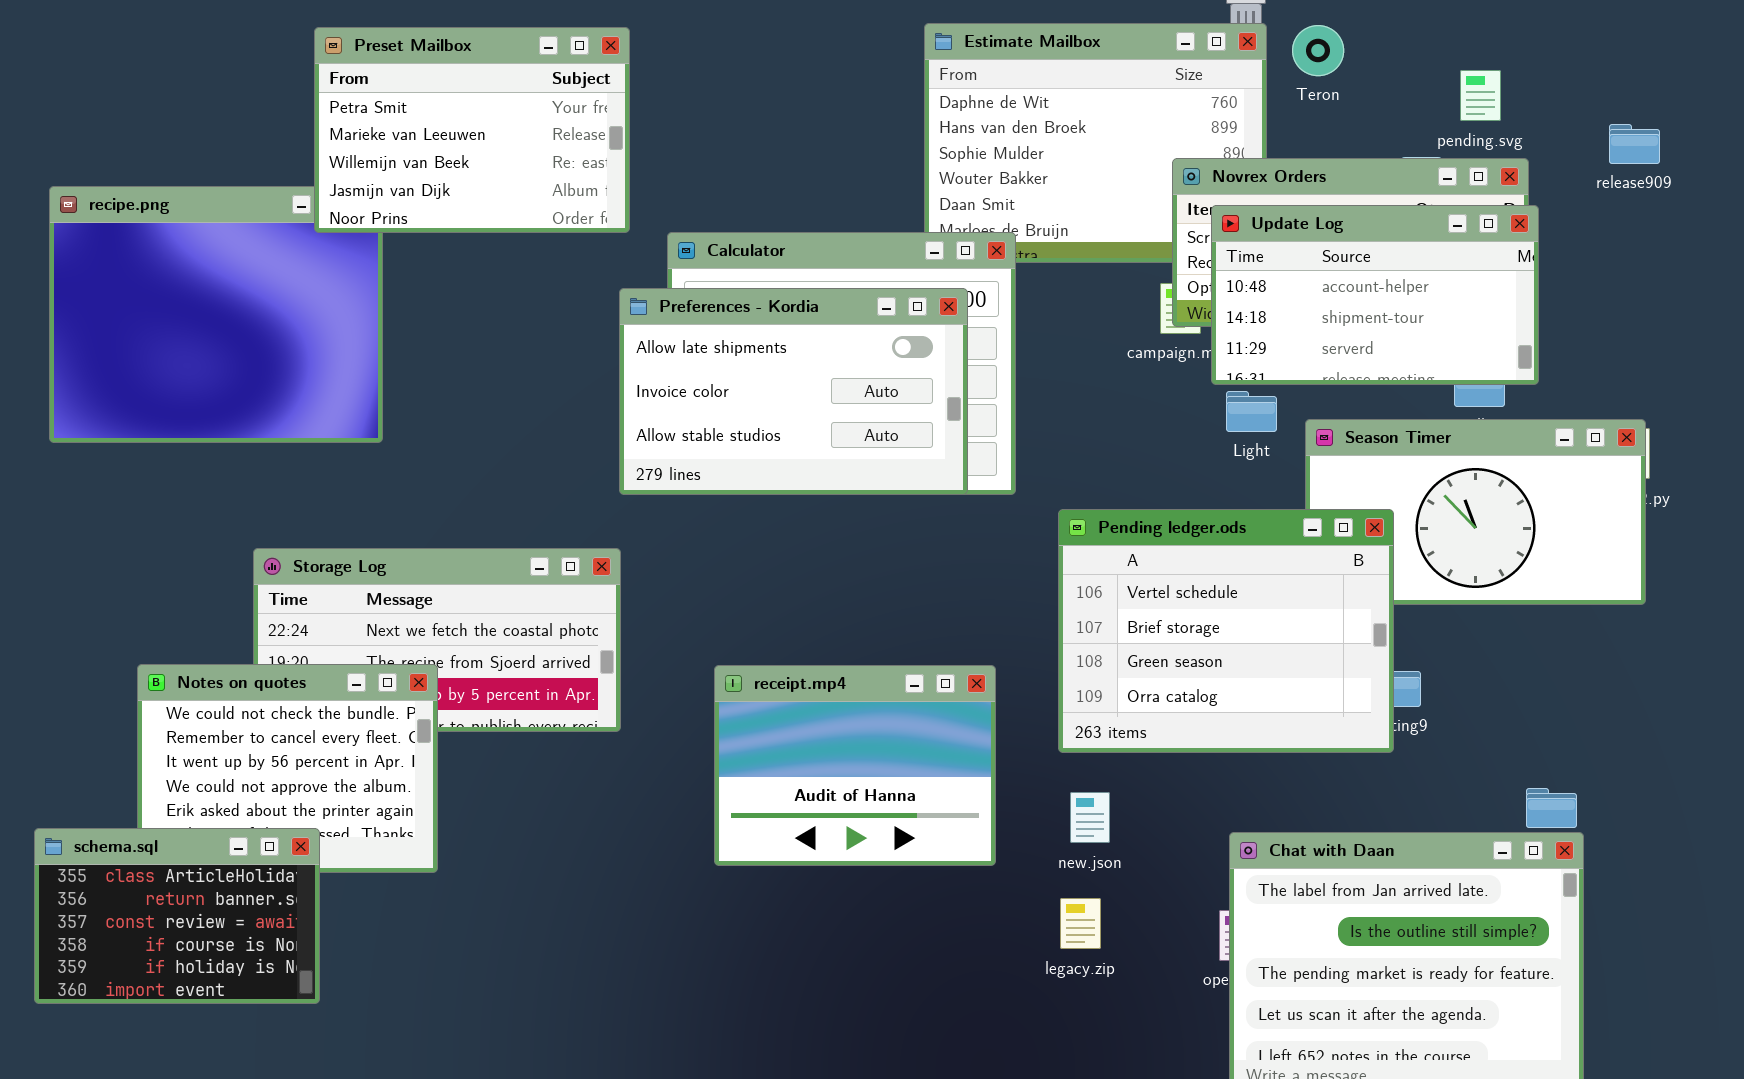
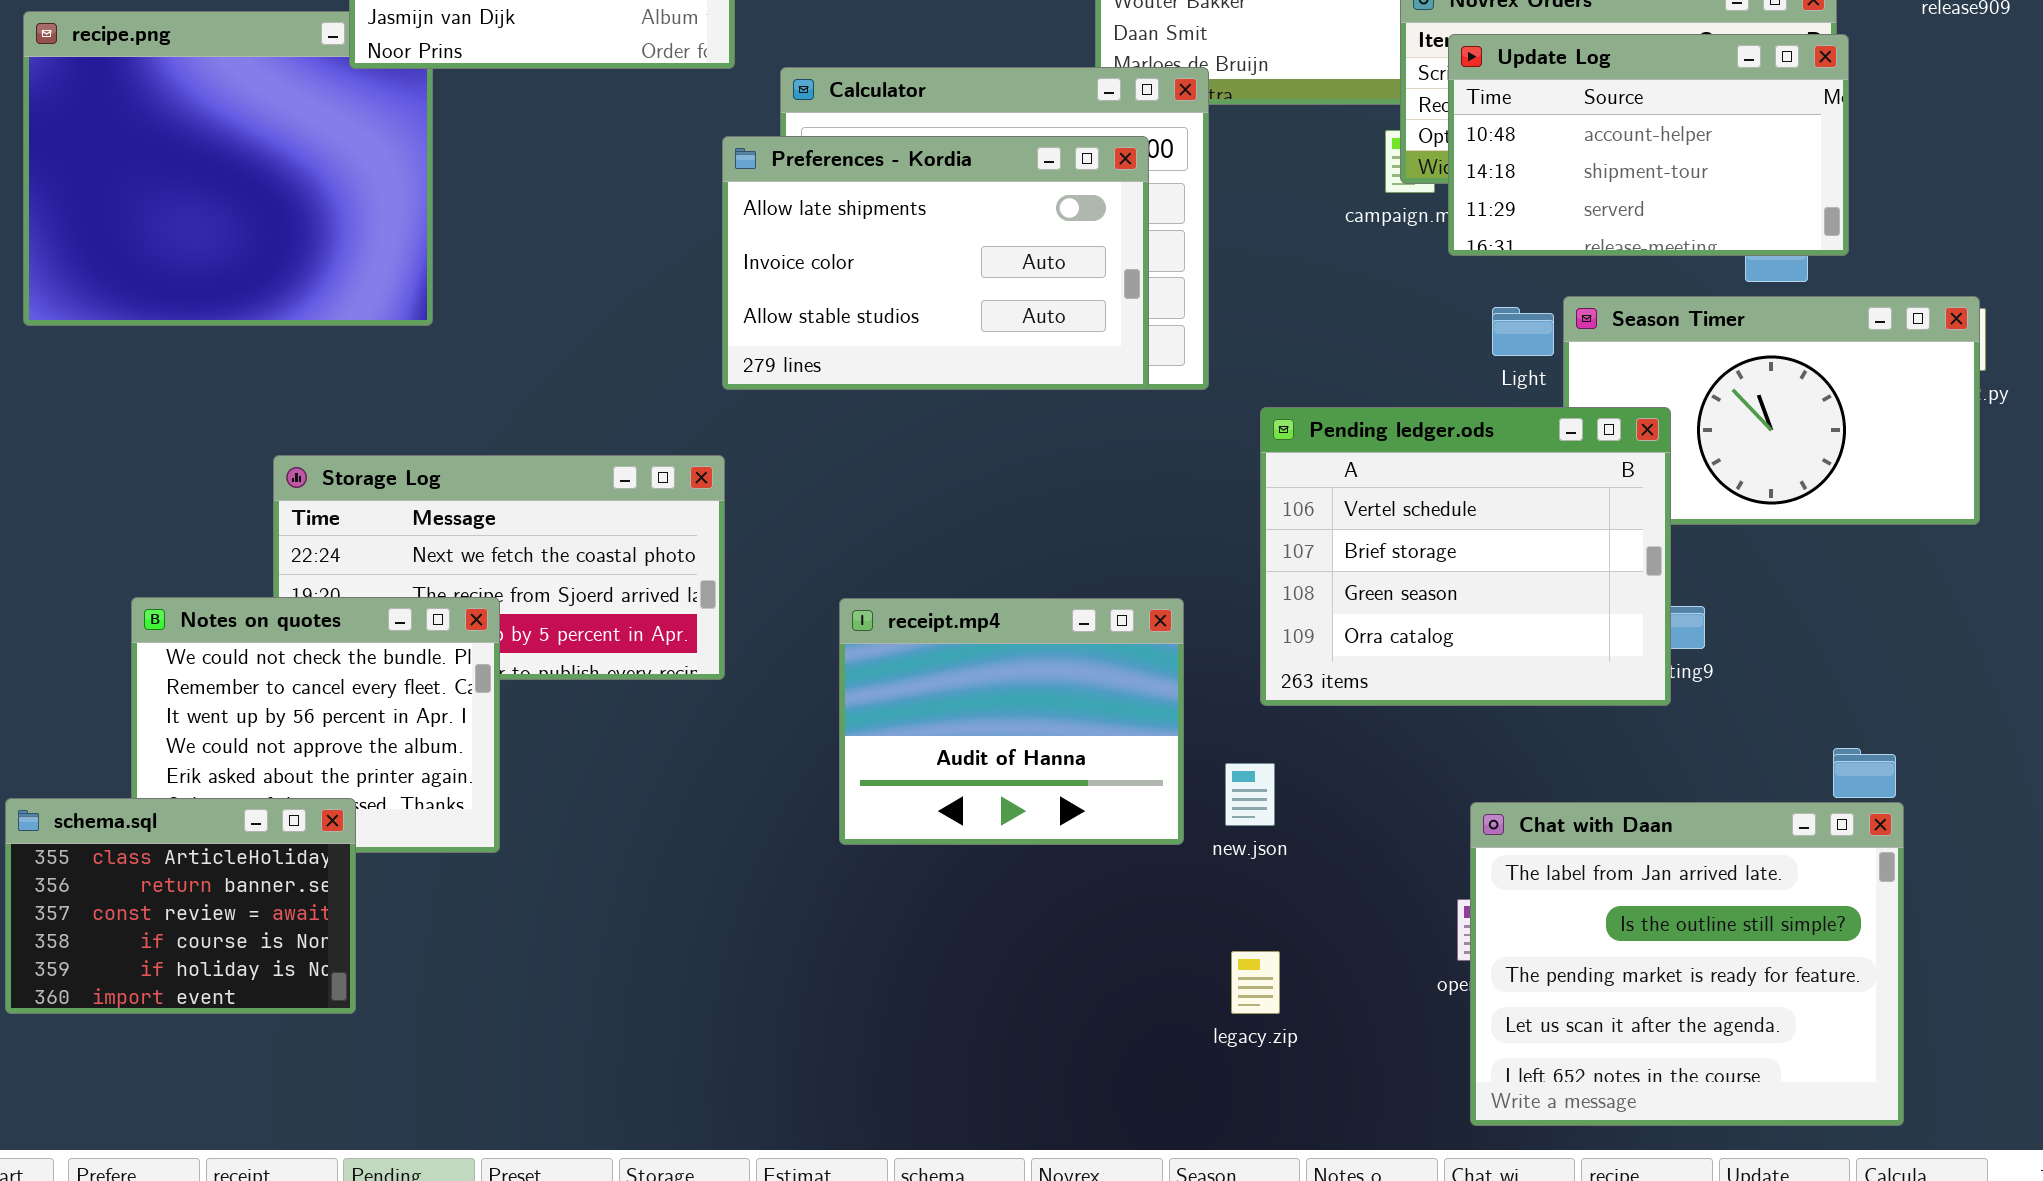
Light: [1226,391,1277,432] -> [1492,307,1554,356], moved
new.json: [1070,792,1110,843] -> [1225,763,1275,826], moved
legacy.zip: [1060,898,1101,949] -> [1231,951,1280,1014], moved

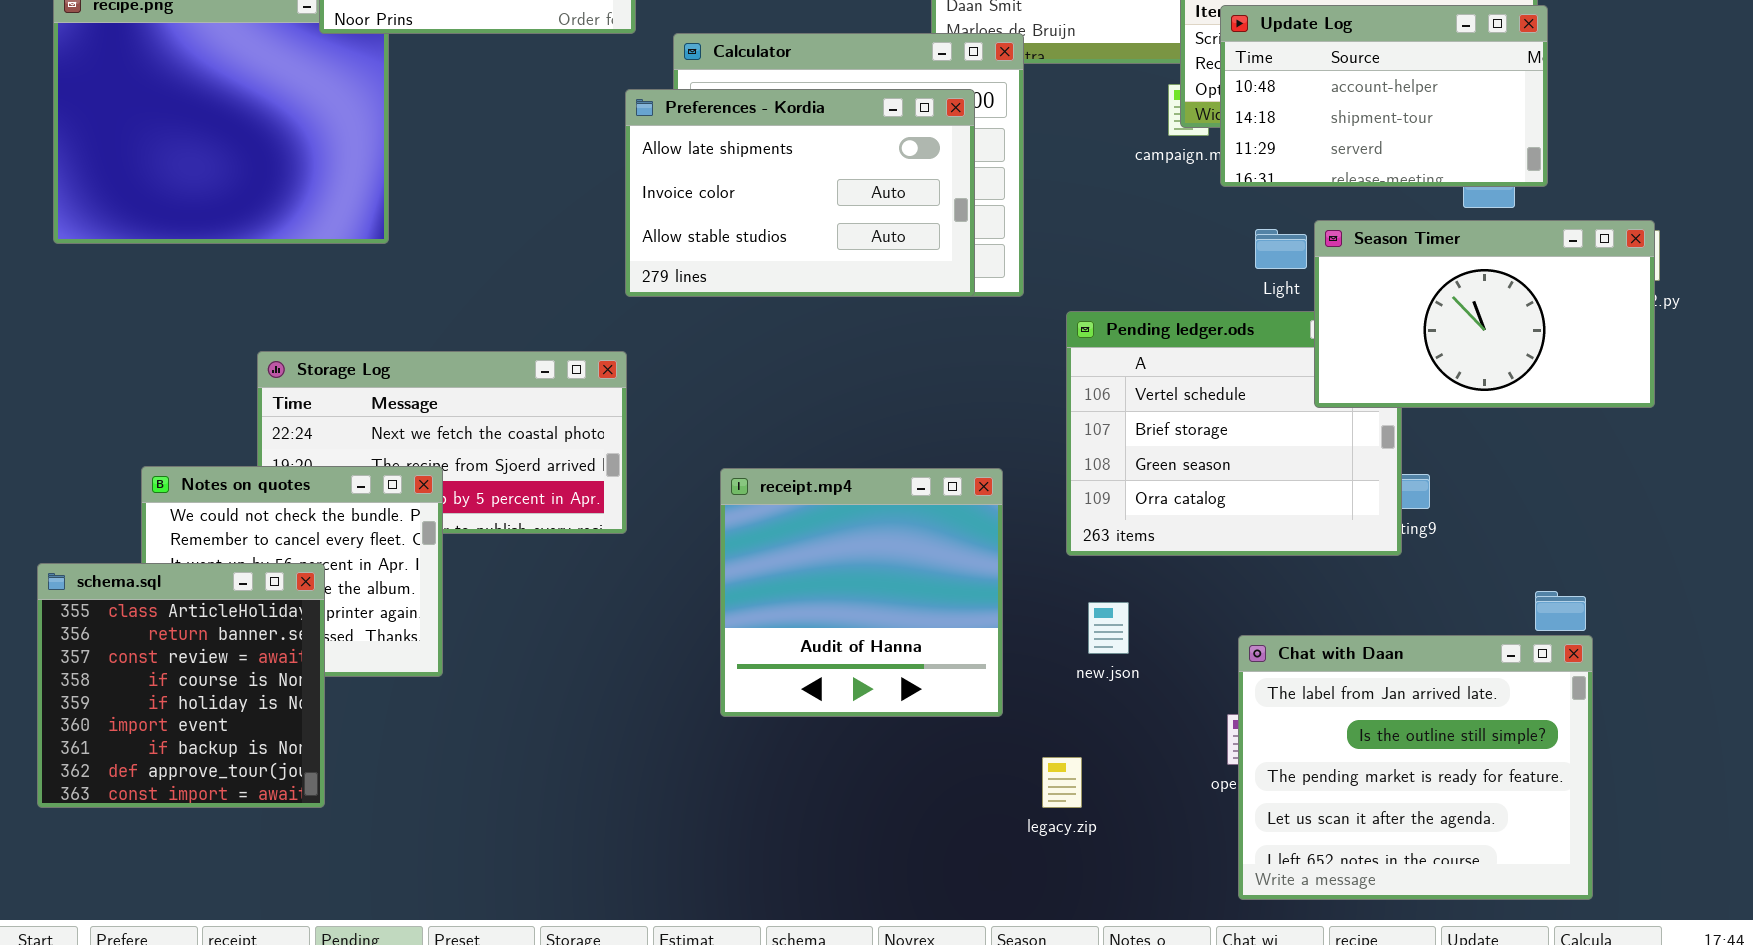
Season Timer: [1563,296,1980,525] -> [1314,220,1655,408], raised
receipt.mp4: [839,598,1184,845] -> [720,468,1003,717], resized
new.json: [1225,763,1275,826] -> [1088,602,1129,654], moved
schema.sql: [5,798,356,1014] -> [37,563,325,808], resized

